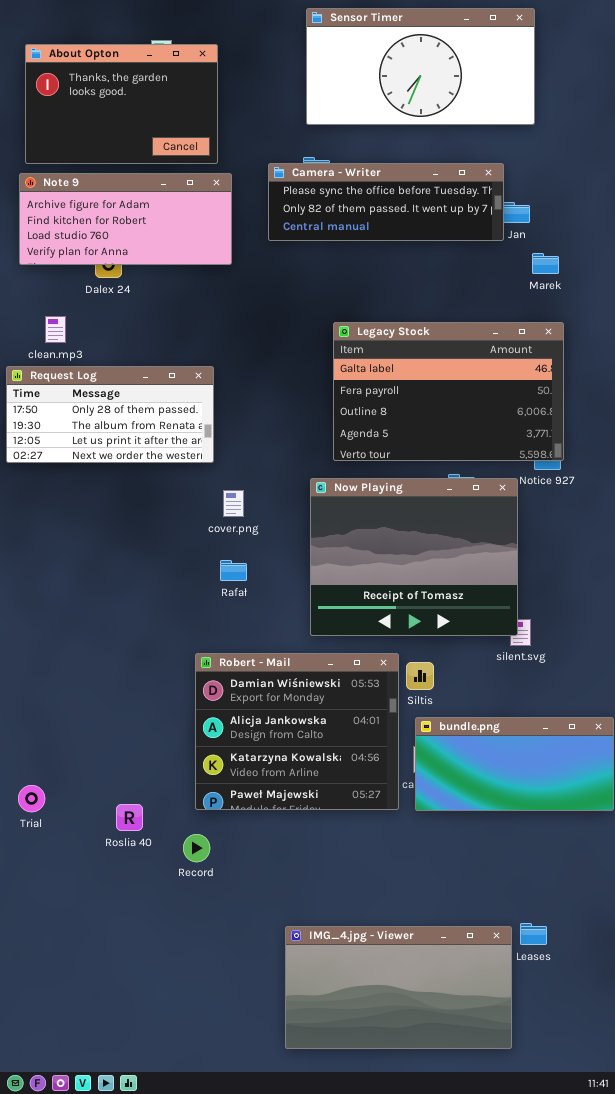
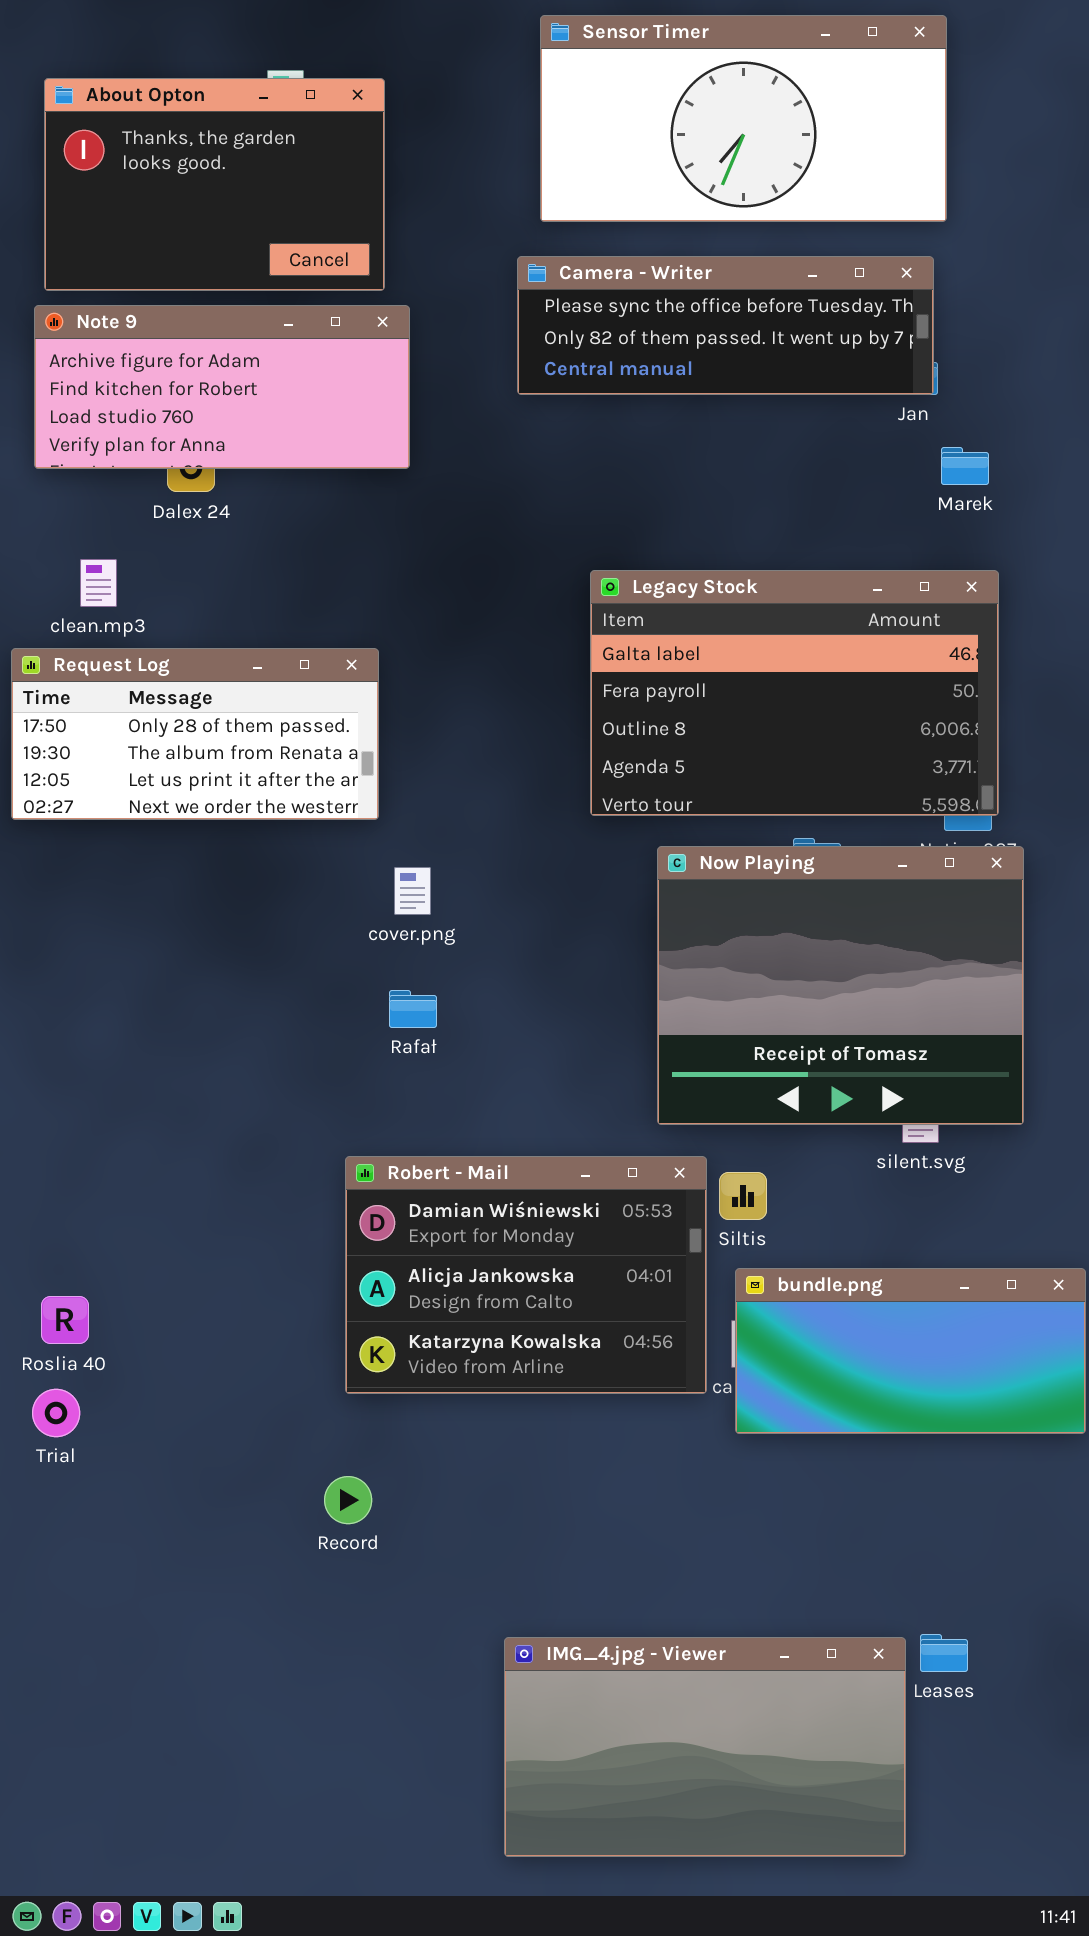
Camera - Writer: [268,163,504,241] -> [517,256,934,395], moved
Now Playing: [310,478,518,636] -> [657,846,1024,1125], moved
Robert - Mail: [195,653,399,810] -> [345,1156,707,1394], resized
Roslia 40: [116,804,143,831] -> [41,1296,89,1344], moved

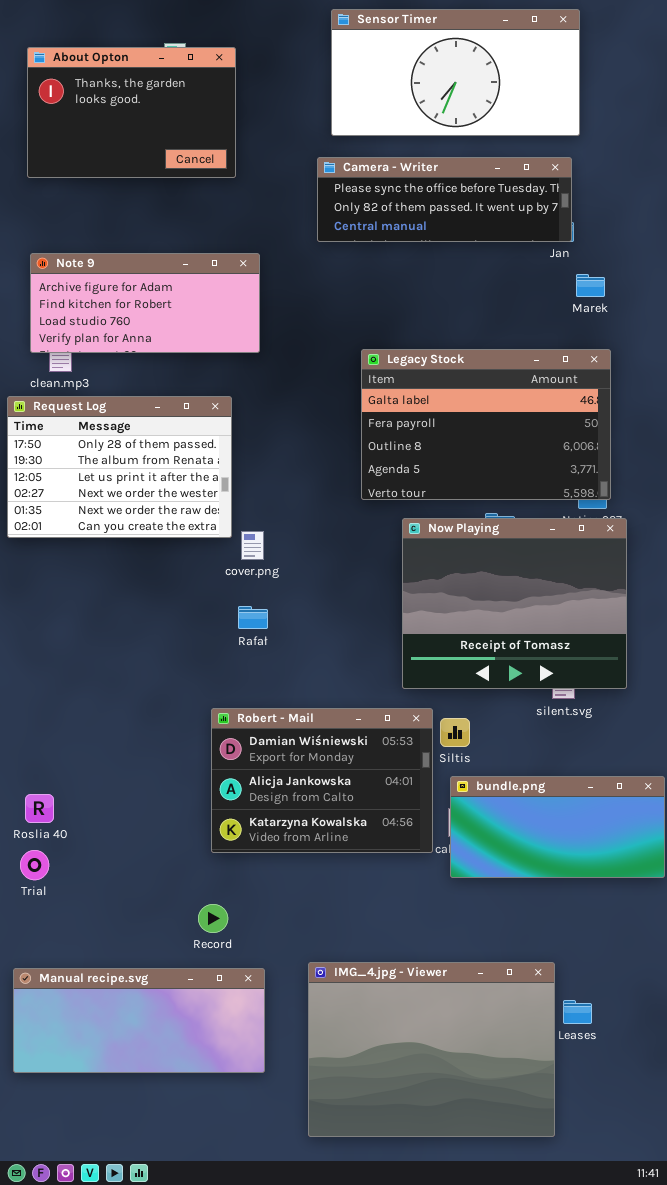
Note 9: [34,305,410,469] -> [30,253,260,353], moved
Request Log: [11,648,379,820] -> [7,396,232,538], resized
Manual recipe.svg: none -> [13,968,265,1073], opened
IMG_4.jpg - Viewer: [504,1637,906,1857] -> [308,962,555,1137], resized

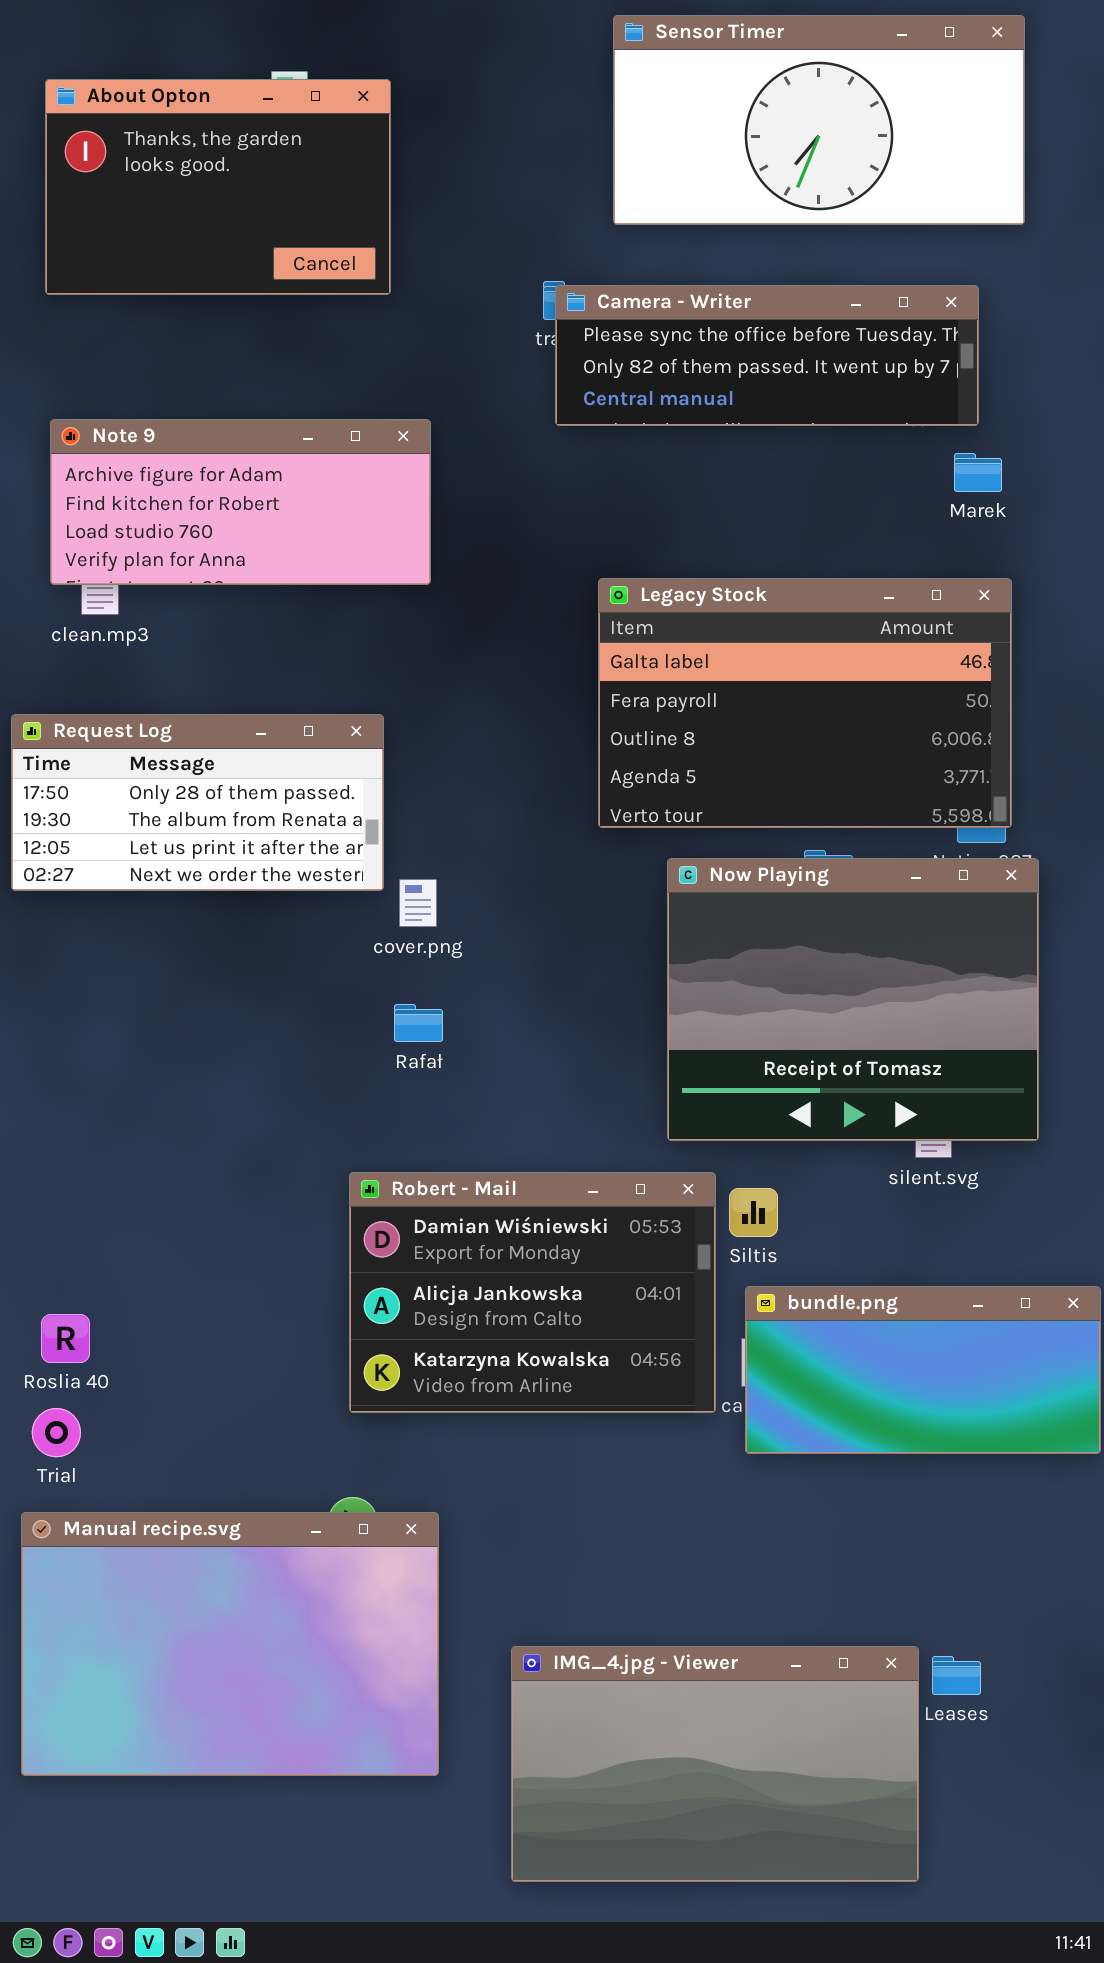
Sensor Timer: [331,9,580,136] -> [613,15,1025,225], moved
Camera - Writer: [317,157,572,242] -> [555,285,979,426], moved
Request Log: [7,396,232,538] -> [11,714,384,891], resized
IMG_4.jpg - Viewer: [308,962,555,1137] -> [511,1646,919,1882], resized
Manual recipe.svg: [13,968,265,1073] -> [21,1512,439,1776], resized

